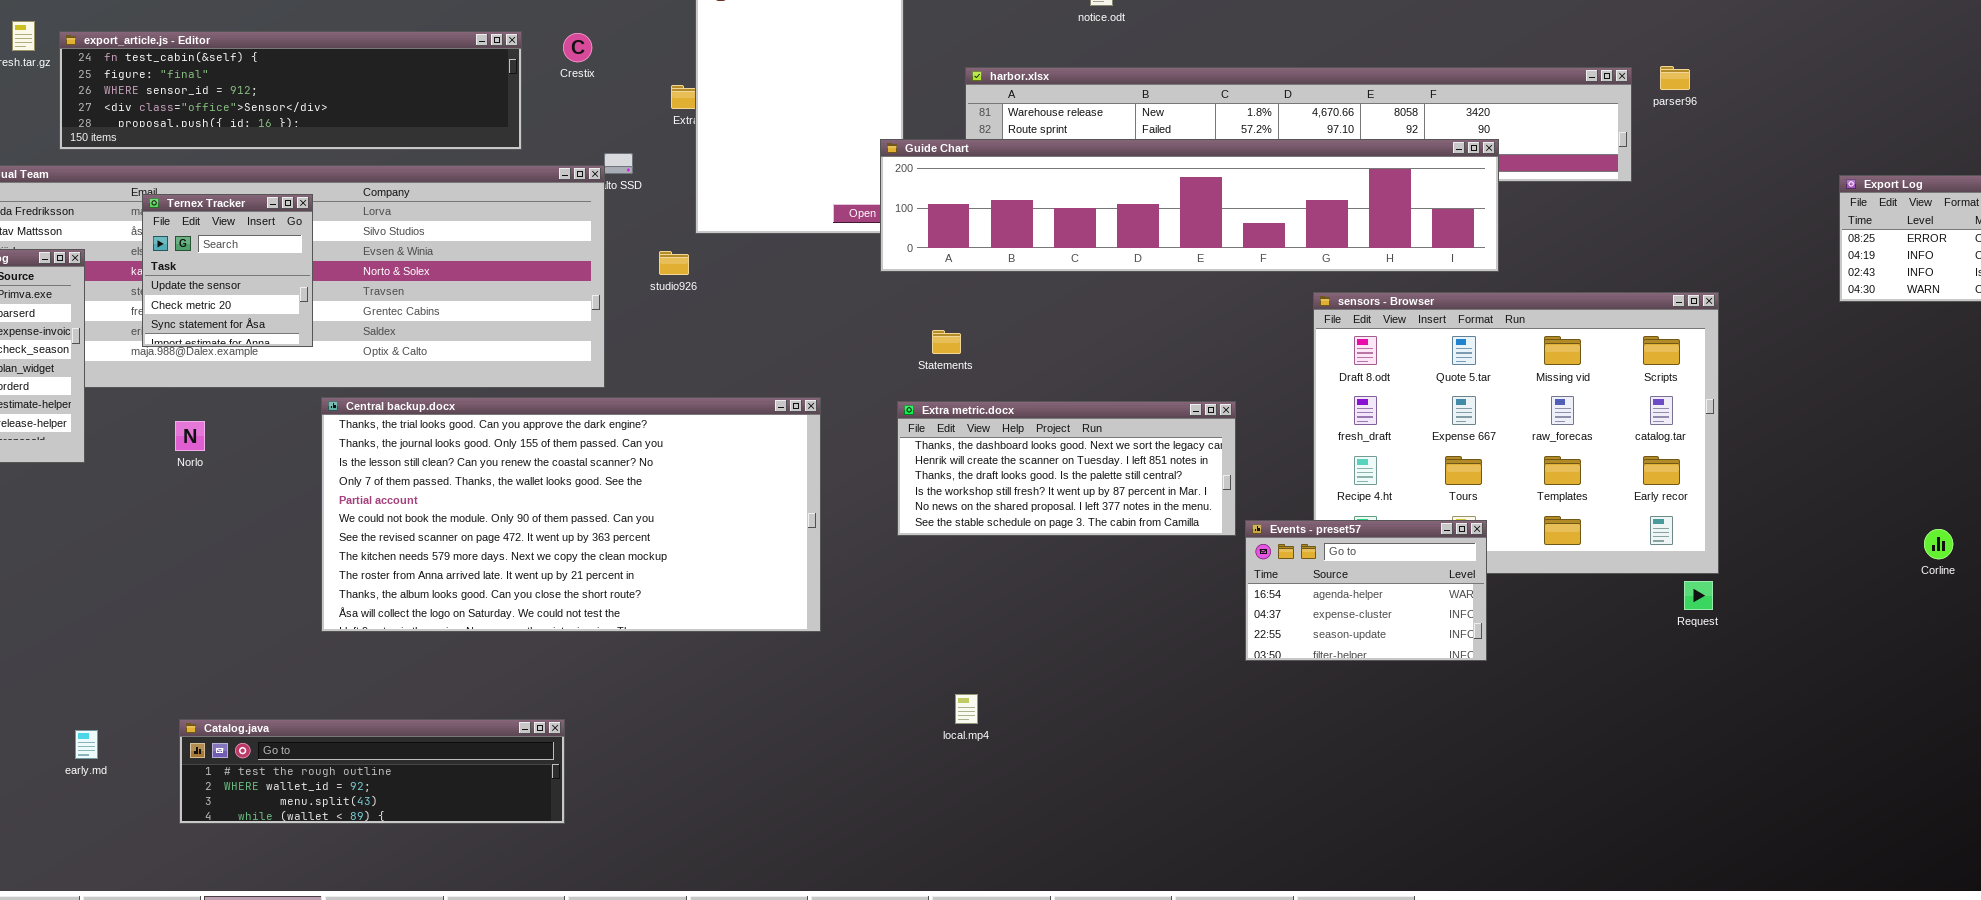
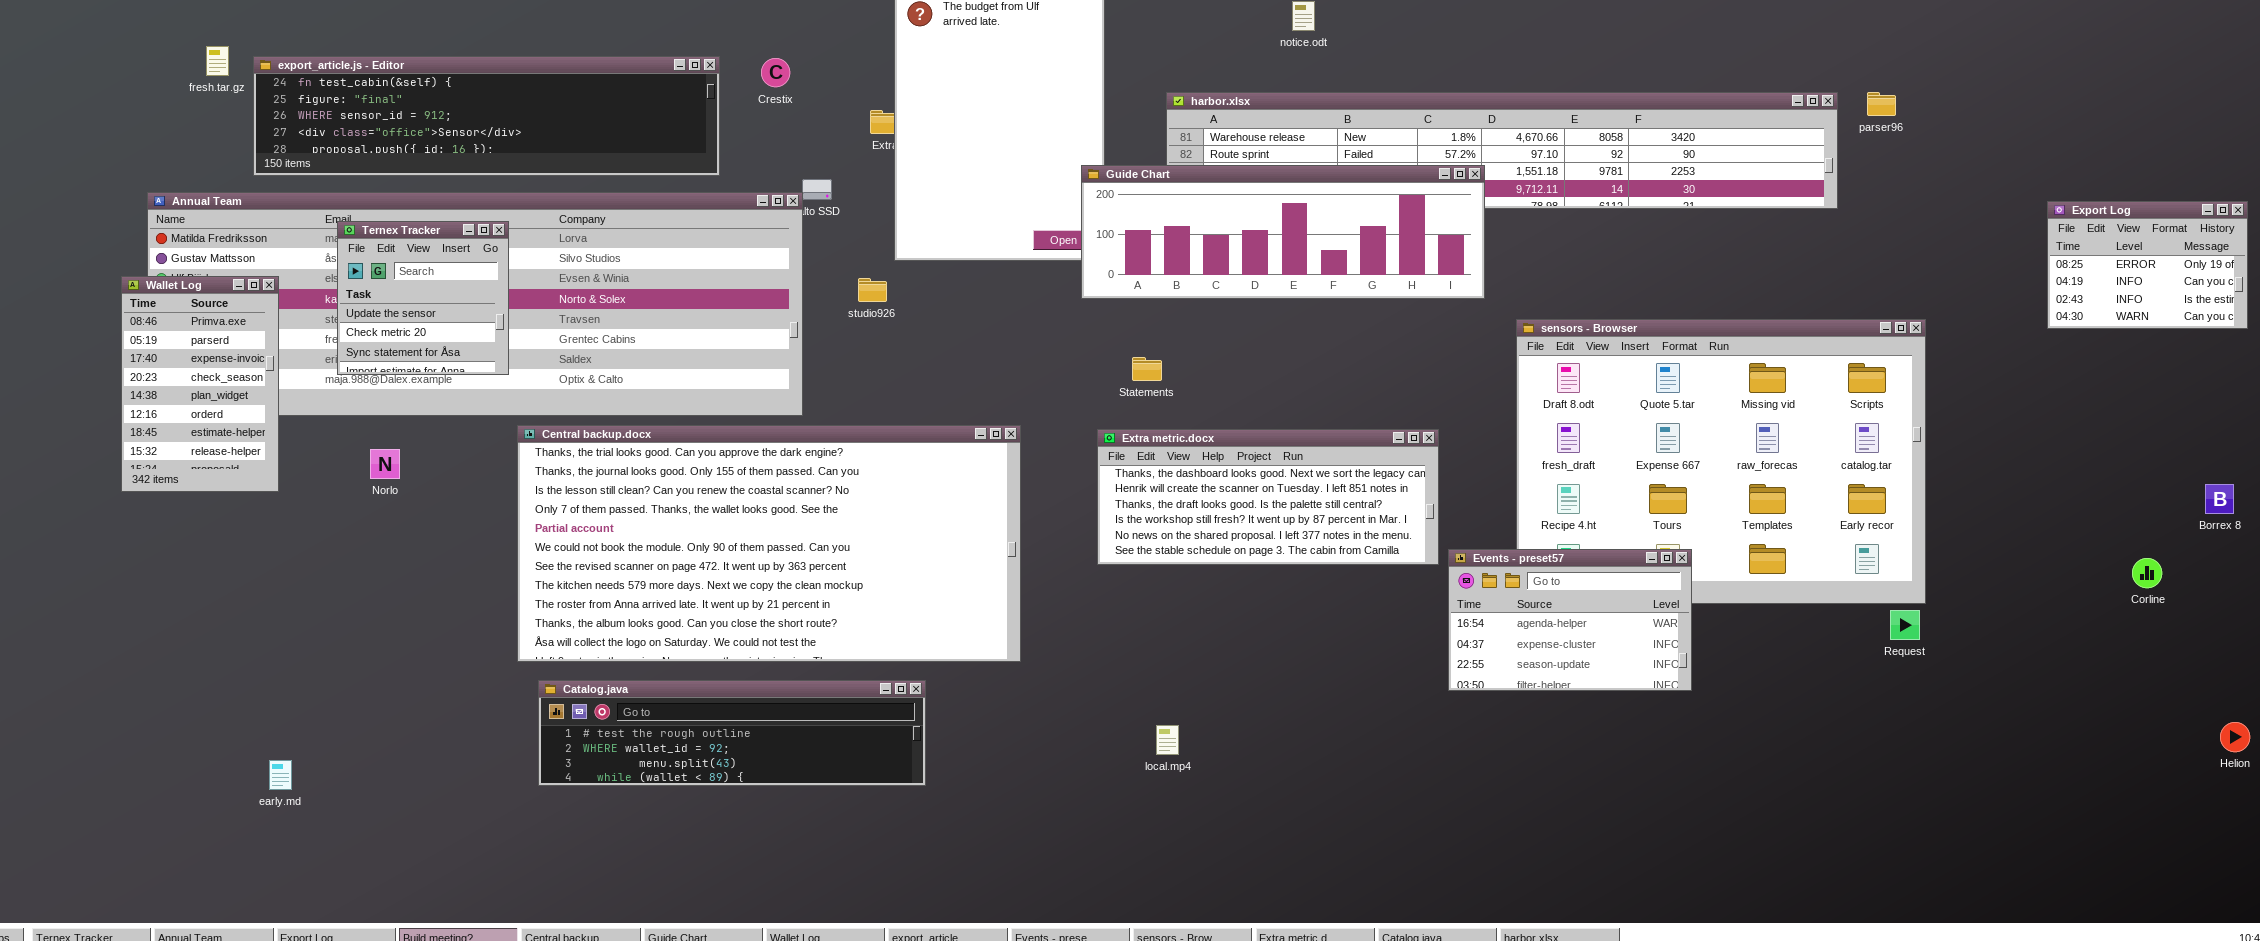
Guide Chart: [880,139,1499,272] -> [1081,165,1485,299], resized
Catalog.java: [179,719,565,824] -> [538,680,926,786], moved

